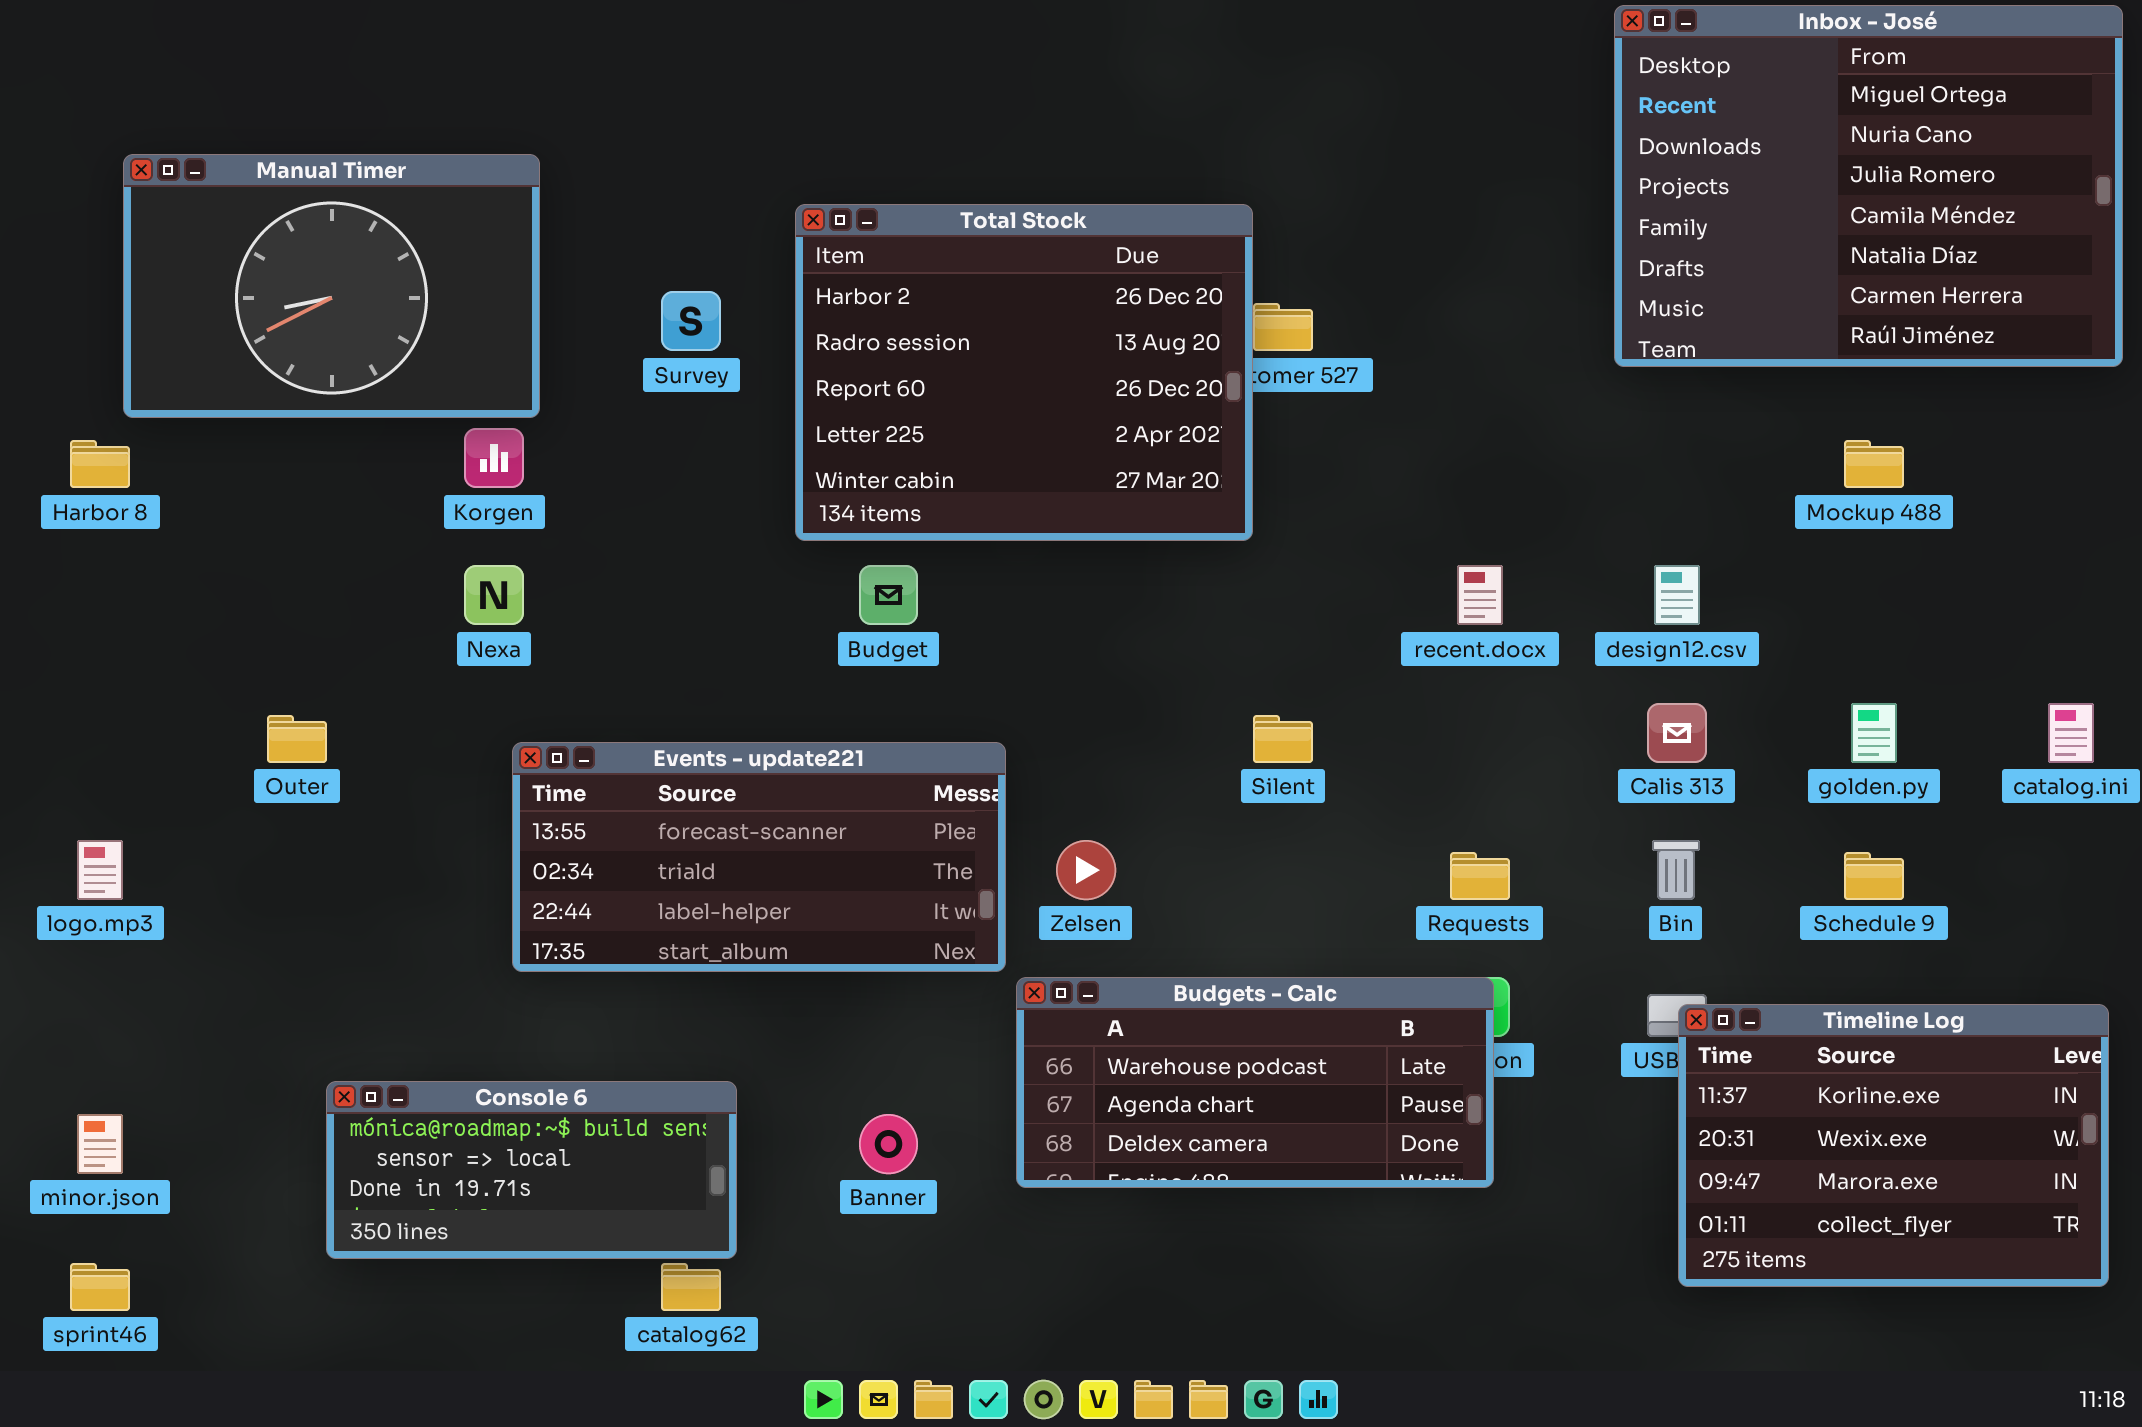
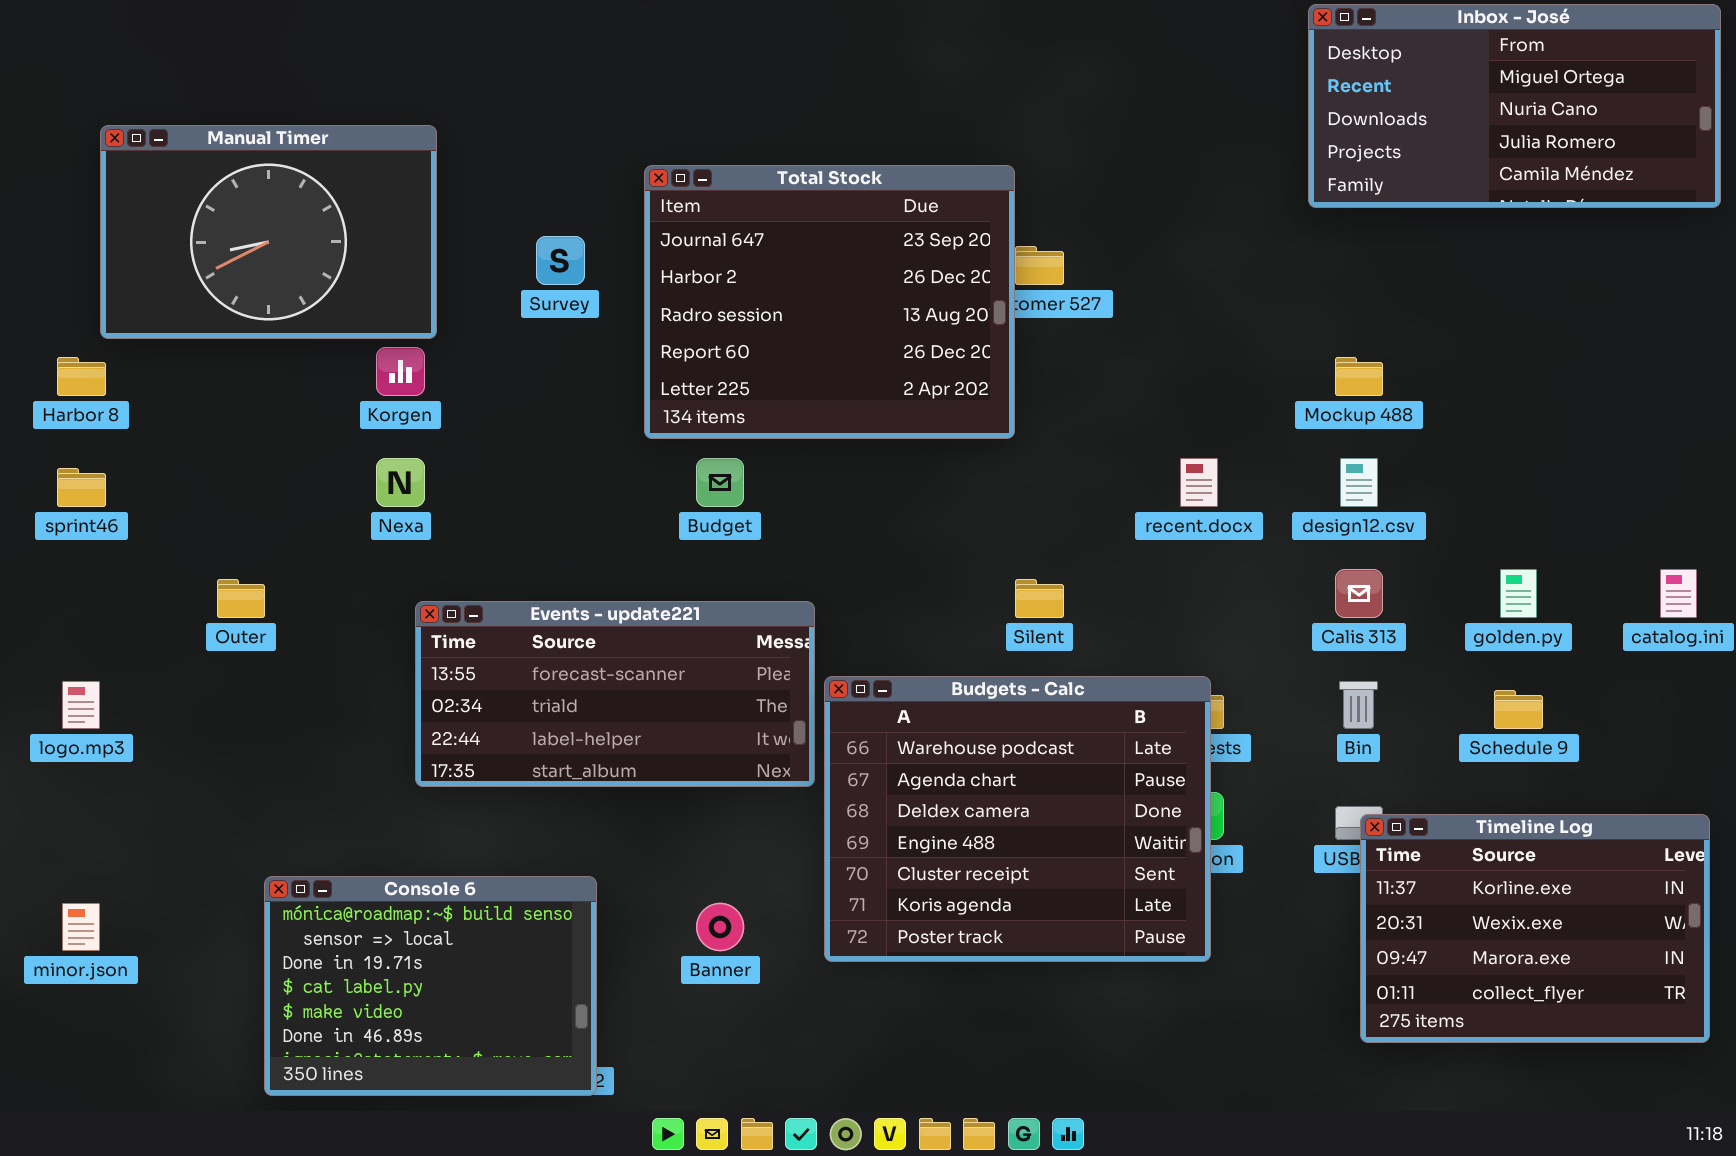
Inbox - José: [1614,5,2123,367] -> [1308,4,1721,208], resized
Total Stock: [795,204,1253,541] -> [644,165,1015,439], scrolled up 1 row
Mockup 488: [1844,440,1904,488] -> [1335,357,1383,396], moved
Budgets - Calc: [1016,977,1494,1188] -> [824,676,1211,962], resized
Console 6: [326,1081,737,1259] -> [264,876,597,1096], resized
sprint46: [70,1263,130,1311] -> [57,468,106,507], moved

